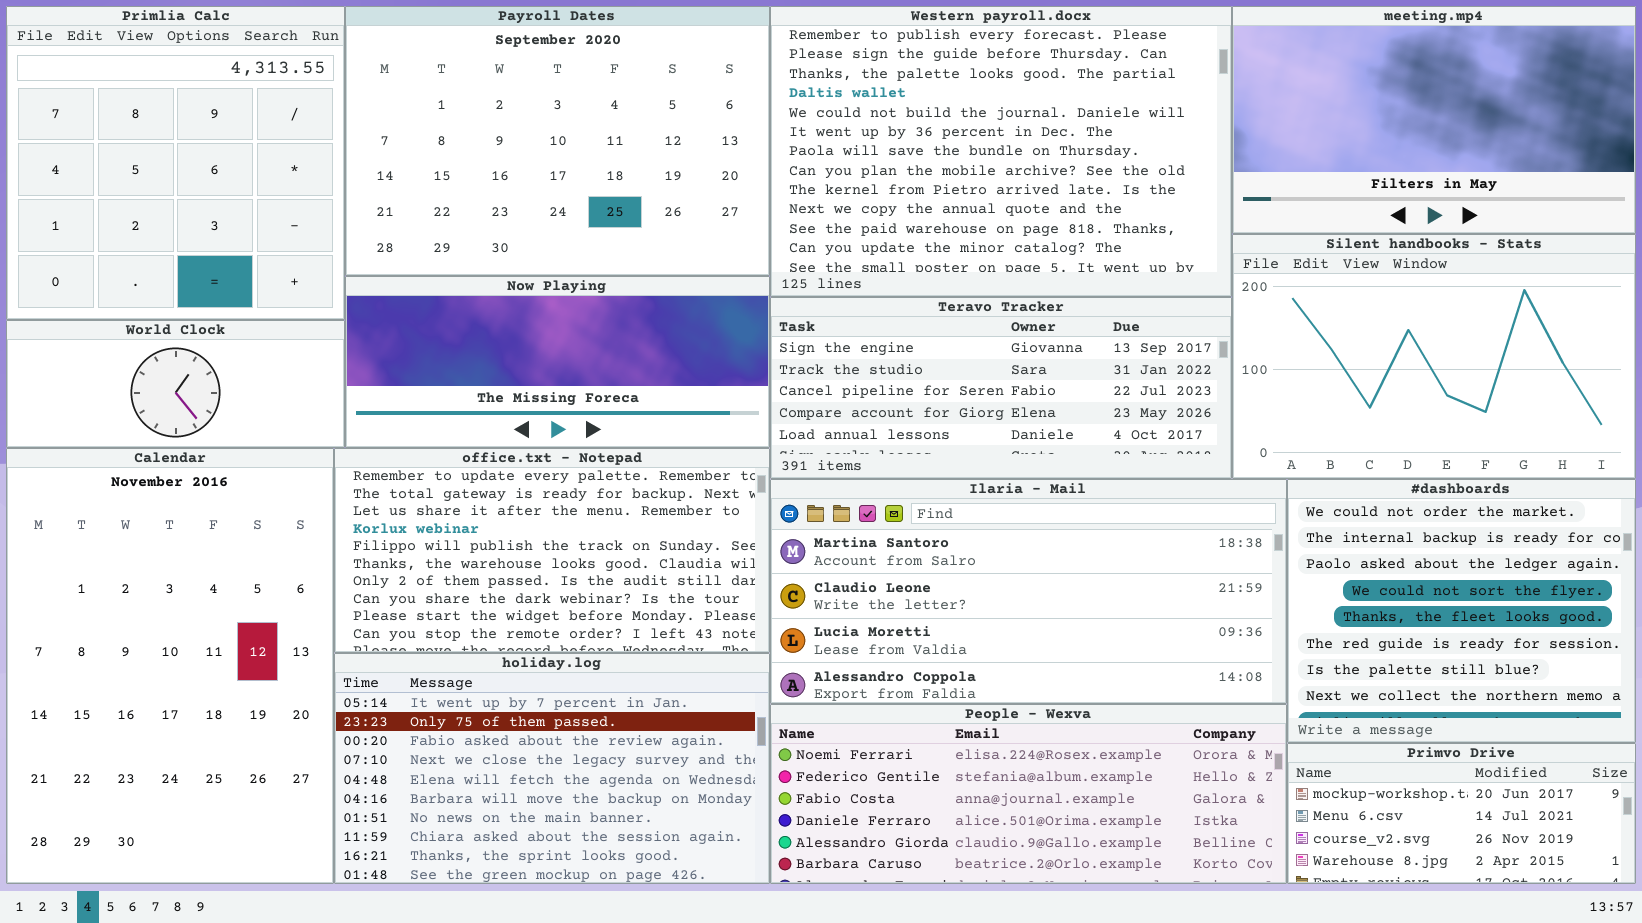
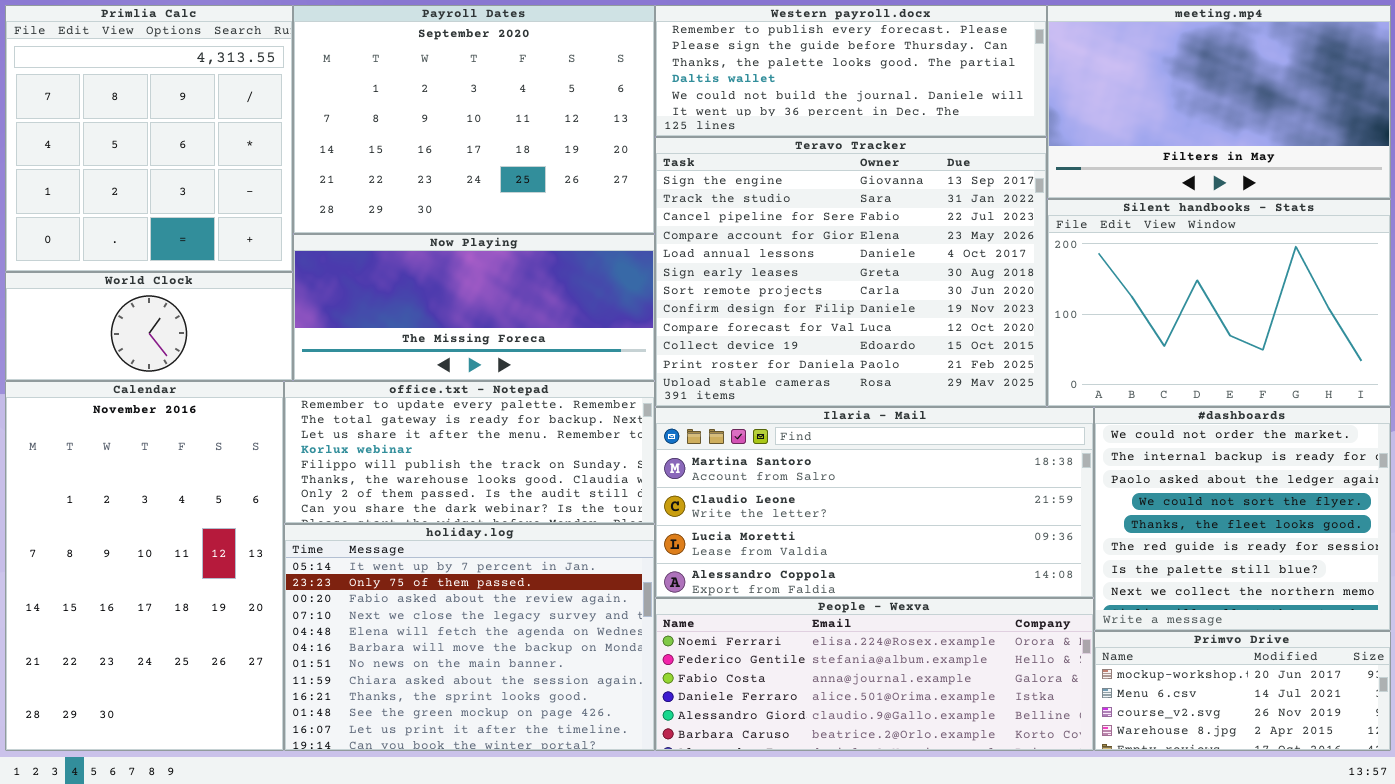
Western payroll.docx: [770,6,1232,297] -> [655,5,1047,137], resized
Teravo Tracker: [770,297,1232,479] -> [655,137,1047,407], resized
office.txt - Notepad: [334,448,770,653] -> [284,381,655,524], resized
holiday.log: [334,653,770,884] -> [284,524,655,751], resized

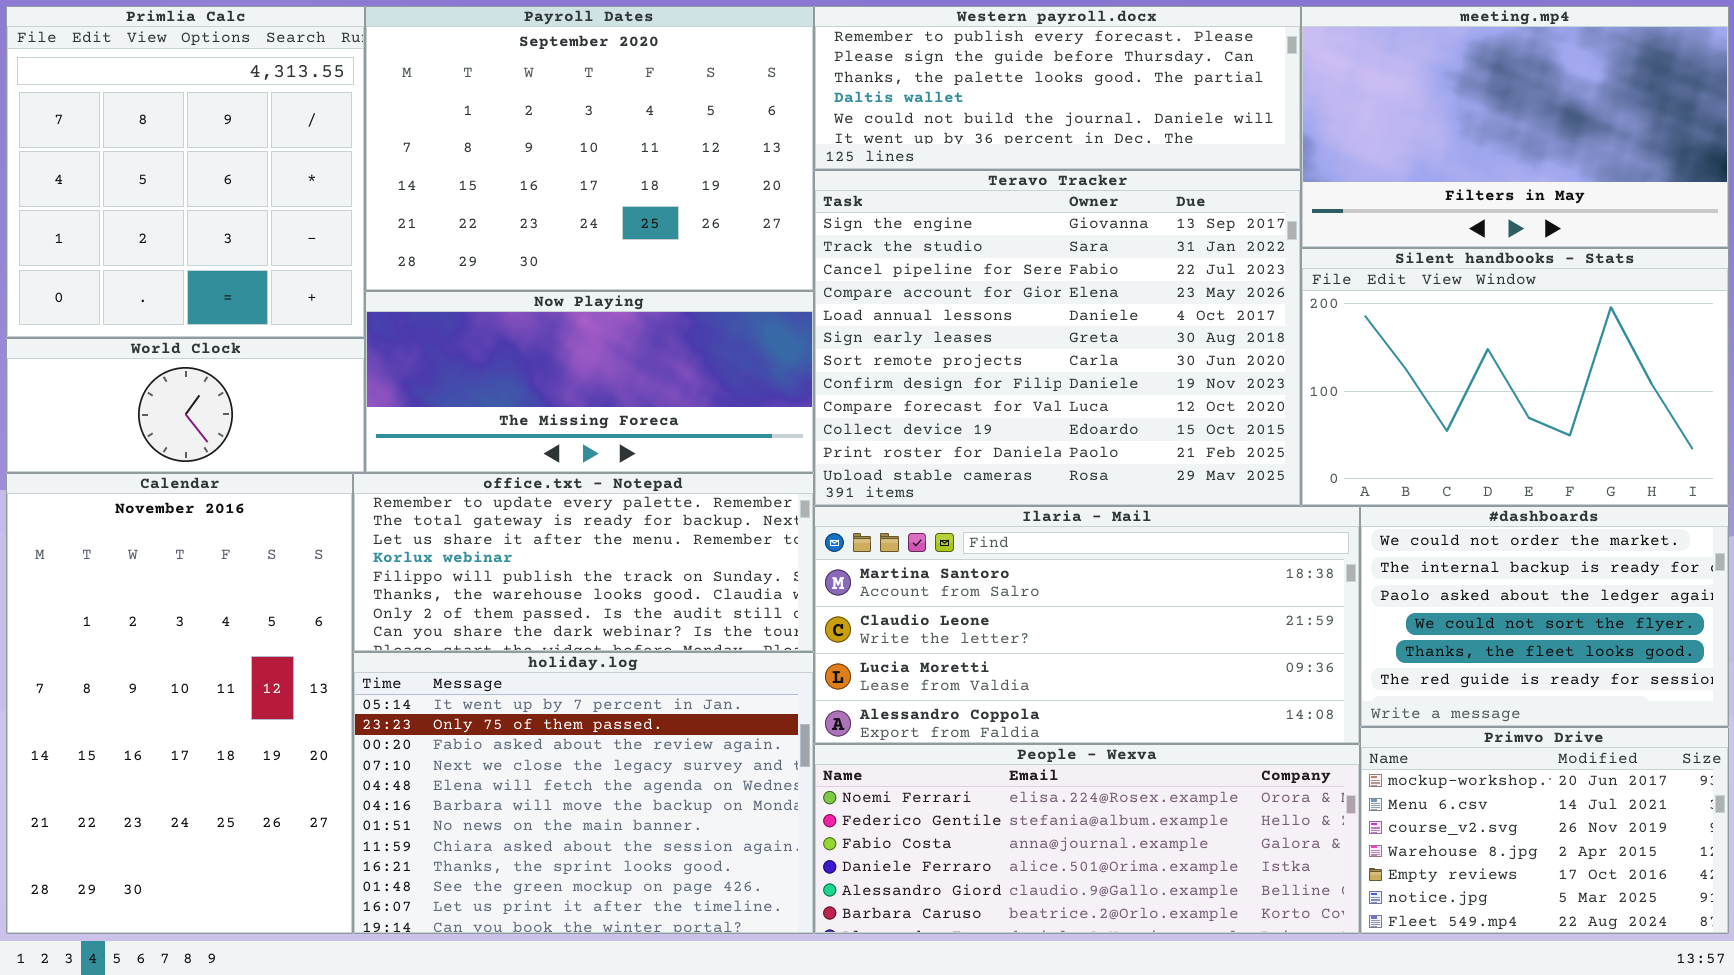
#dashboards: [1094,407,1391,631] -> [1360,506,1729,727], resized
Primvo Drive: [1094,631,1391,751] -> [1360,727,1729,934], resized

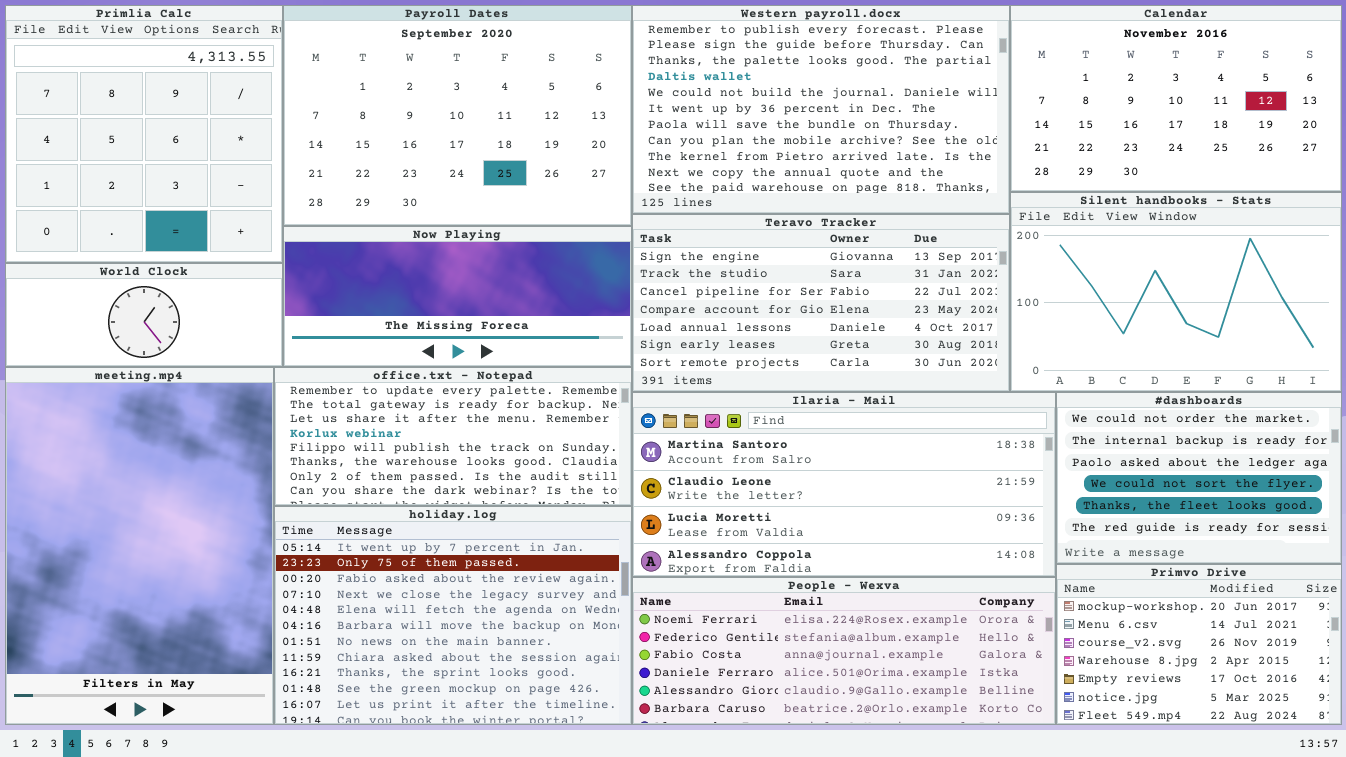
Western payroll.docx: [814,6,1301,170] -> [632,5,1010,214], resized
meeting.mp4: [1301,6,1729,248] -> [5,367,274,725], moved, resized
Teravo Tracker: [814,170,1301,506] -> [632,214,1010,392], resized
Calendar: [6,473,353,934] -> [1010,5,1342,192], moved, resized

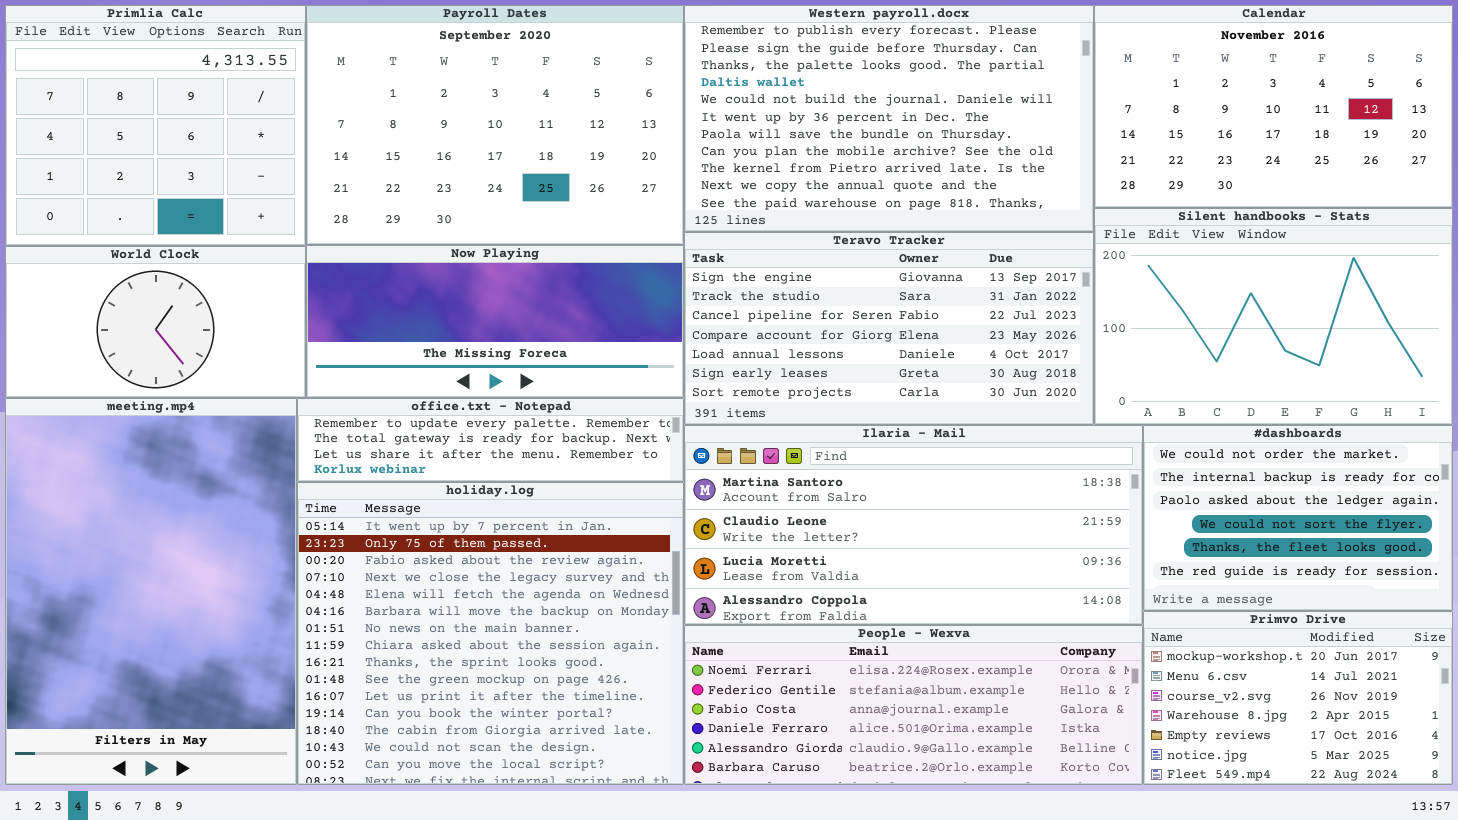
Primlia Calc: [5,5,283,263] -> [5,5,306,246], resized
World Clock: [5,263,283,367] -> [5,246,306,398], resized
office.txt - Notepad: [274,367,632,506] -> [297,398,684,482], resized
holiday.log: [274,506,632,725] -> [297,482,684,785], resized

